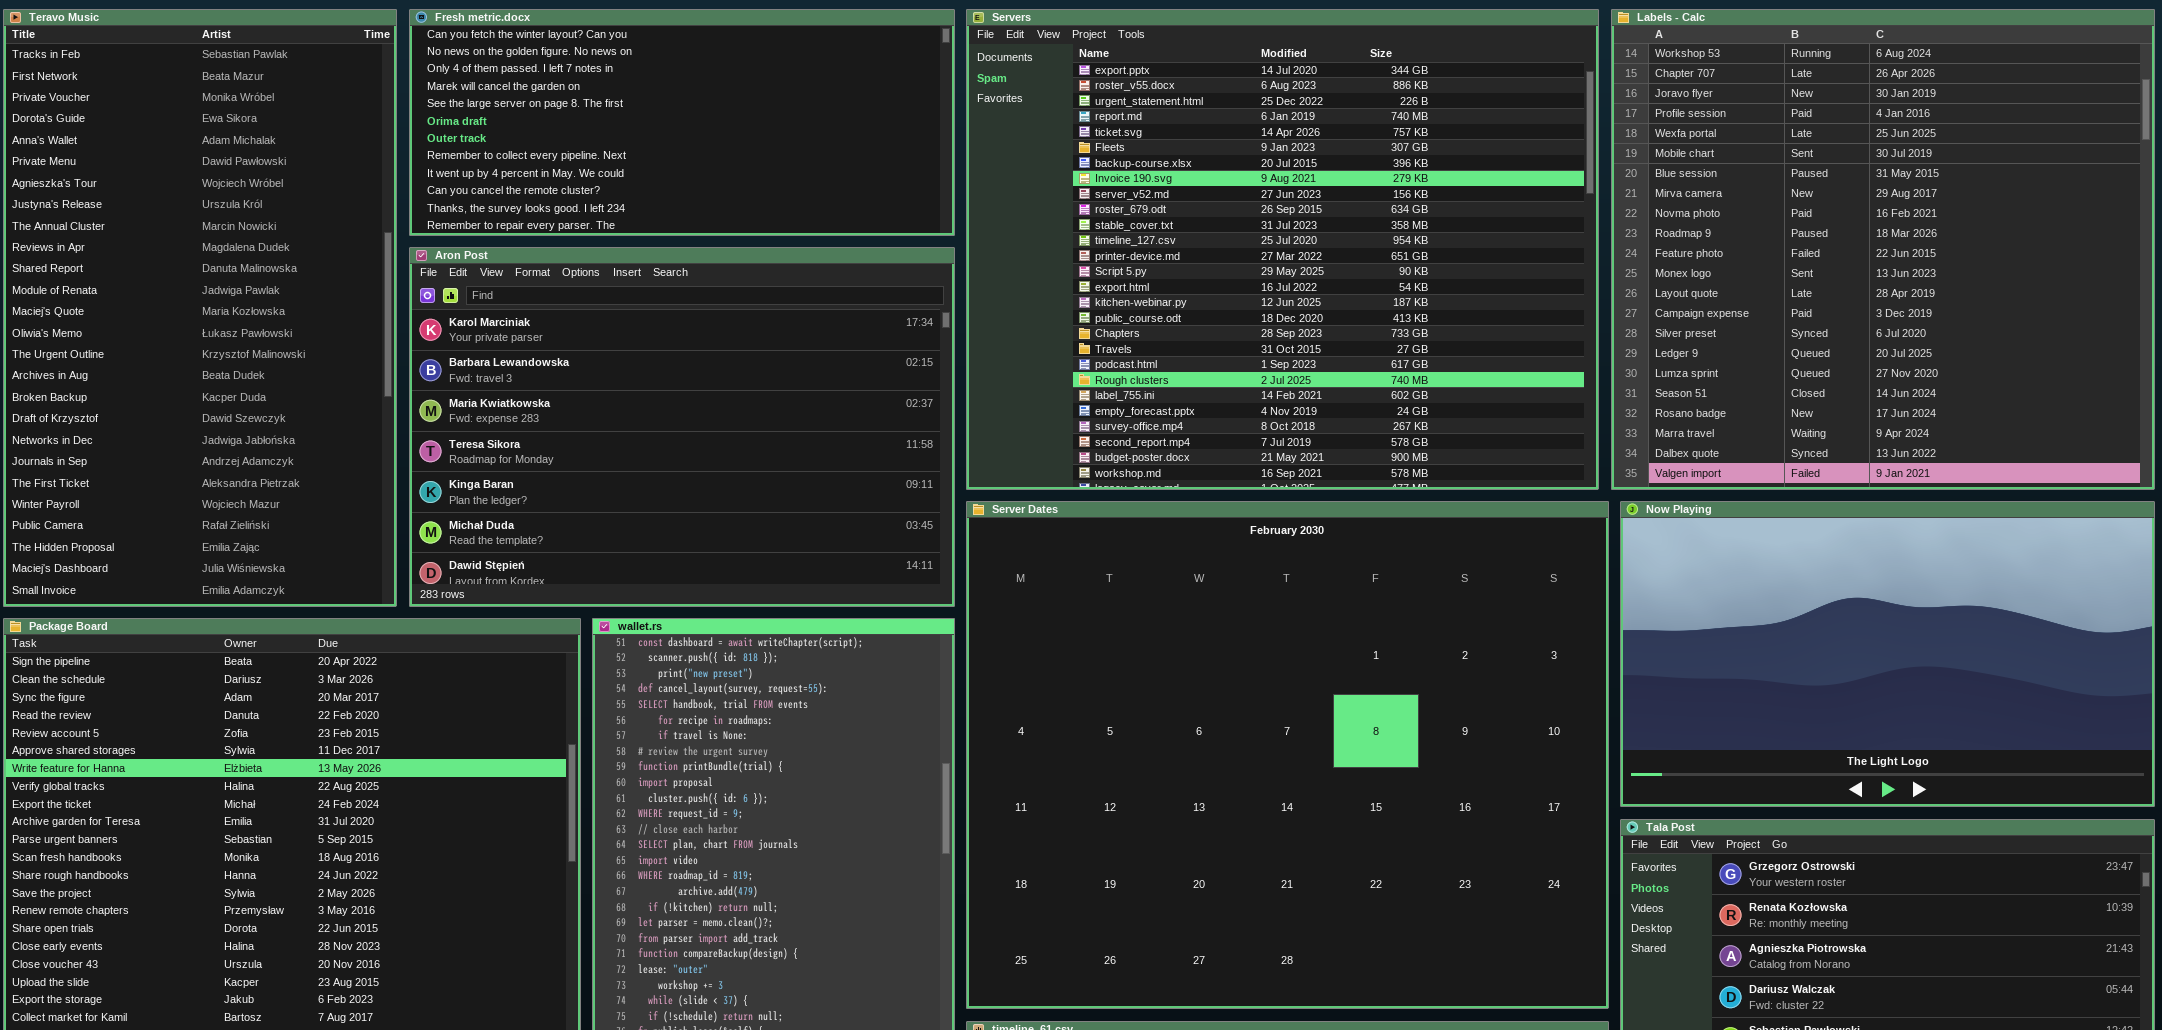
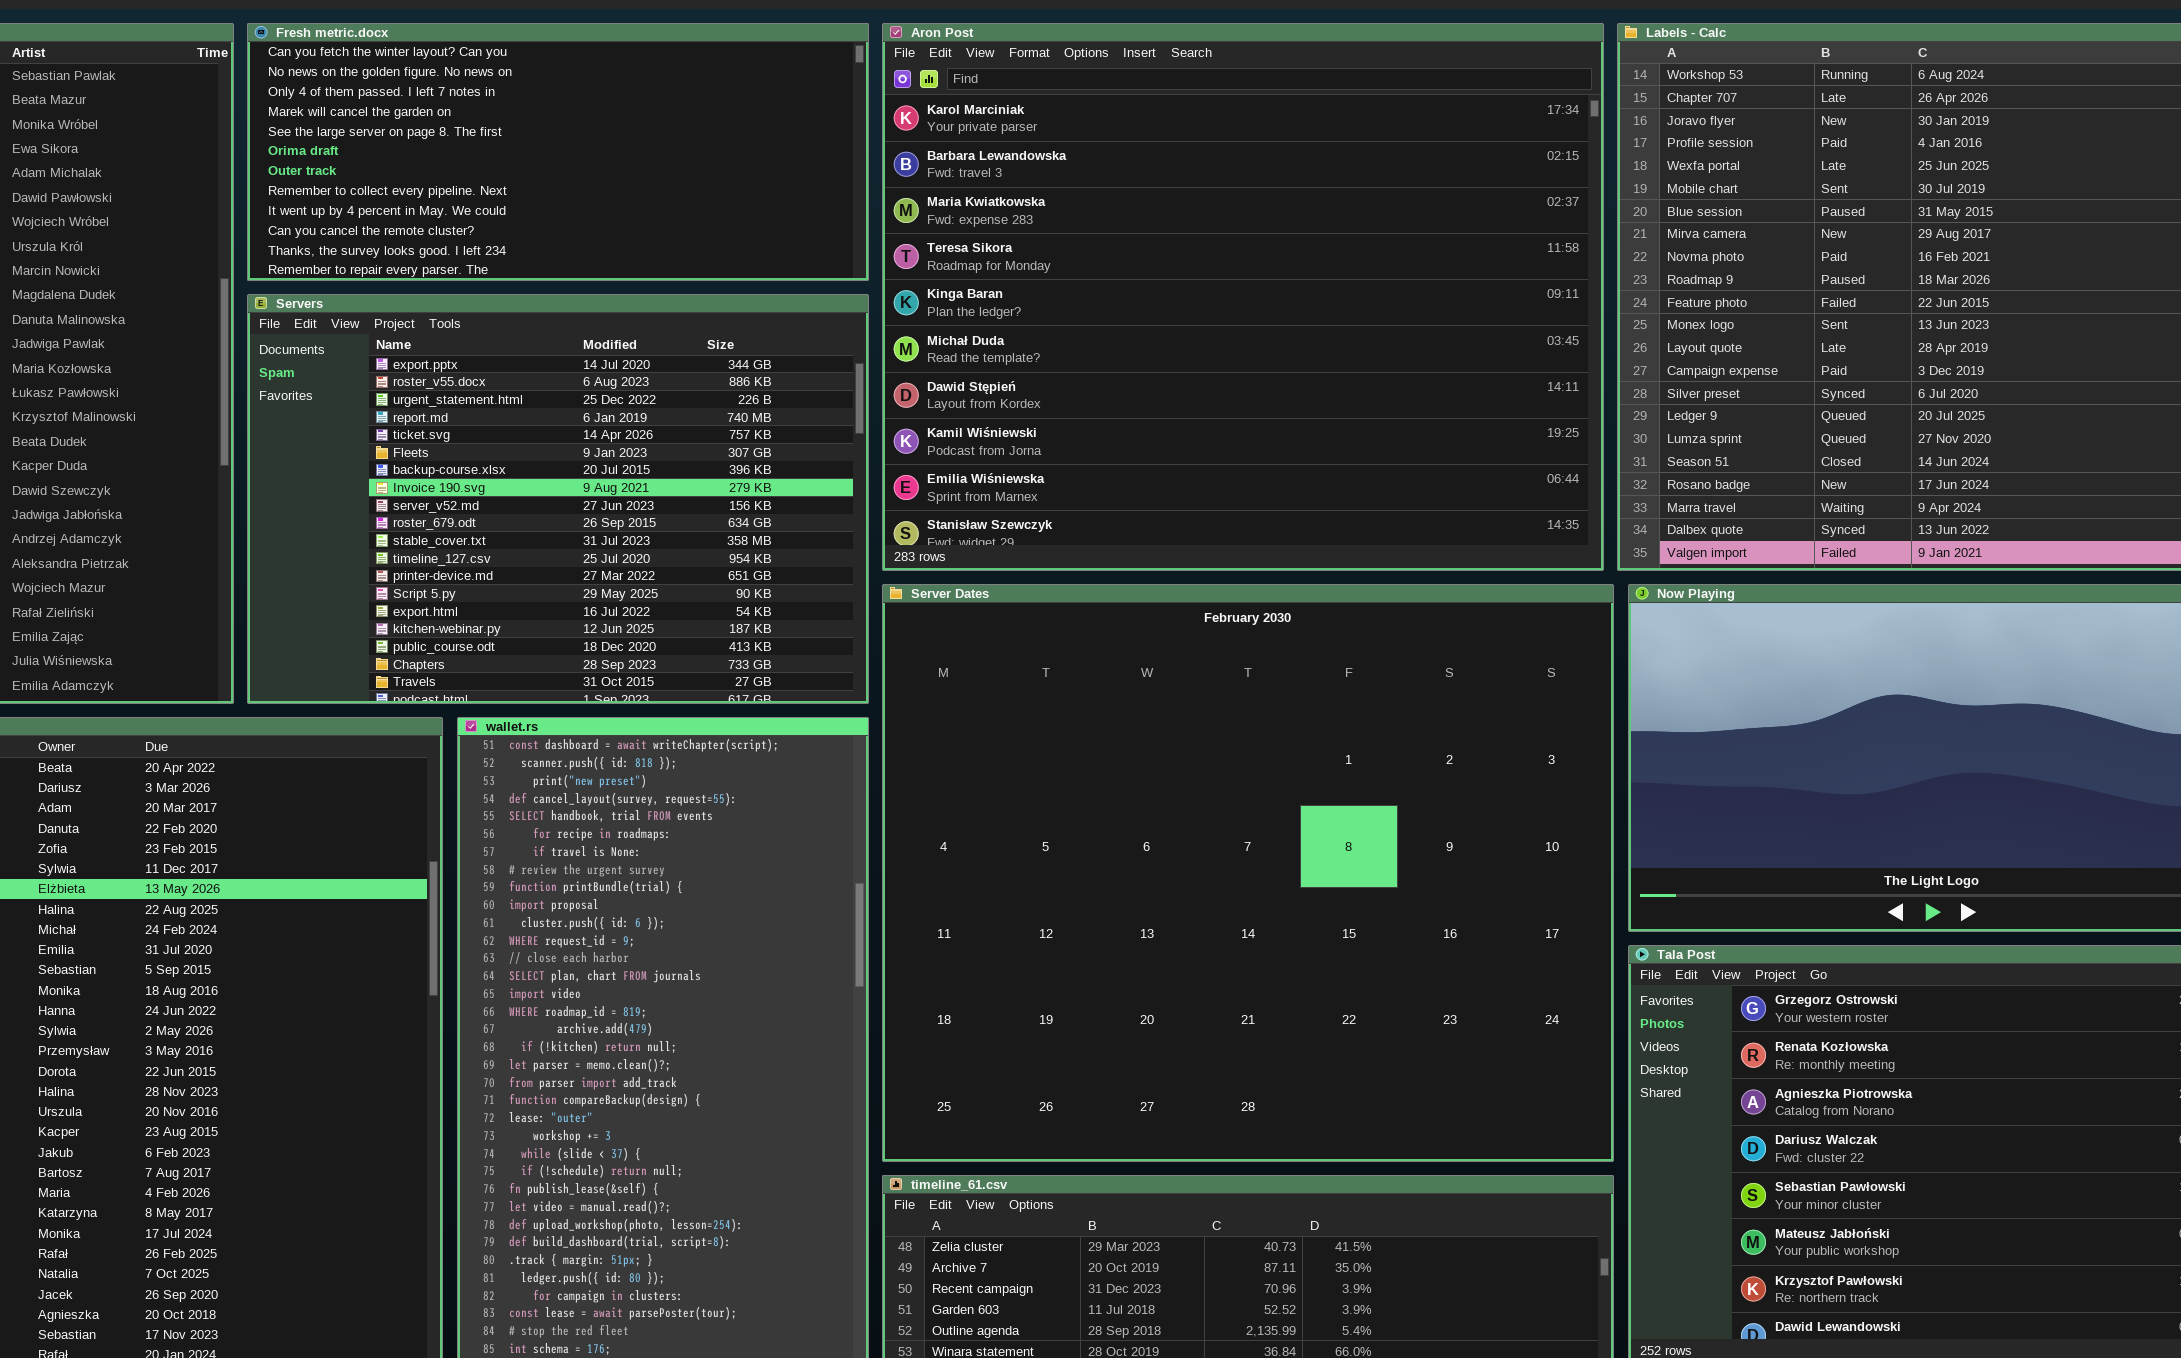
Servers: [966,9,1599,490] -> [247,294,869,704], moved, resized
Aron Post: [409,247,955,607] -> [882,23,1604,571], moved, resized

